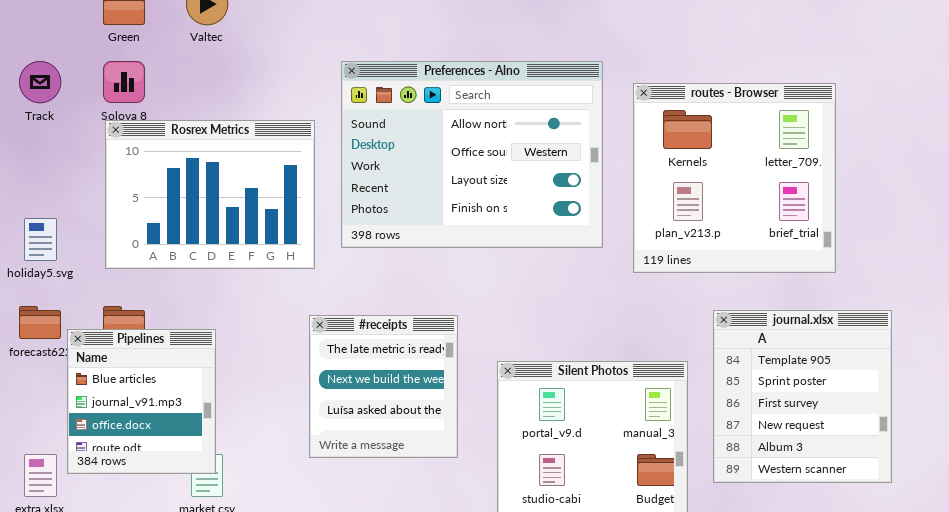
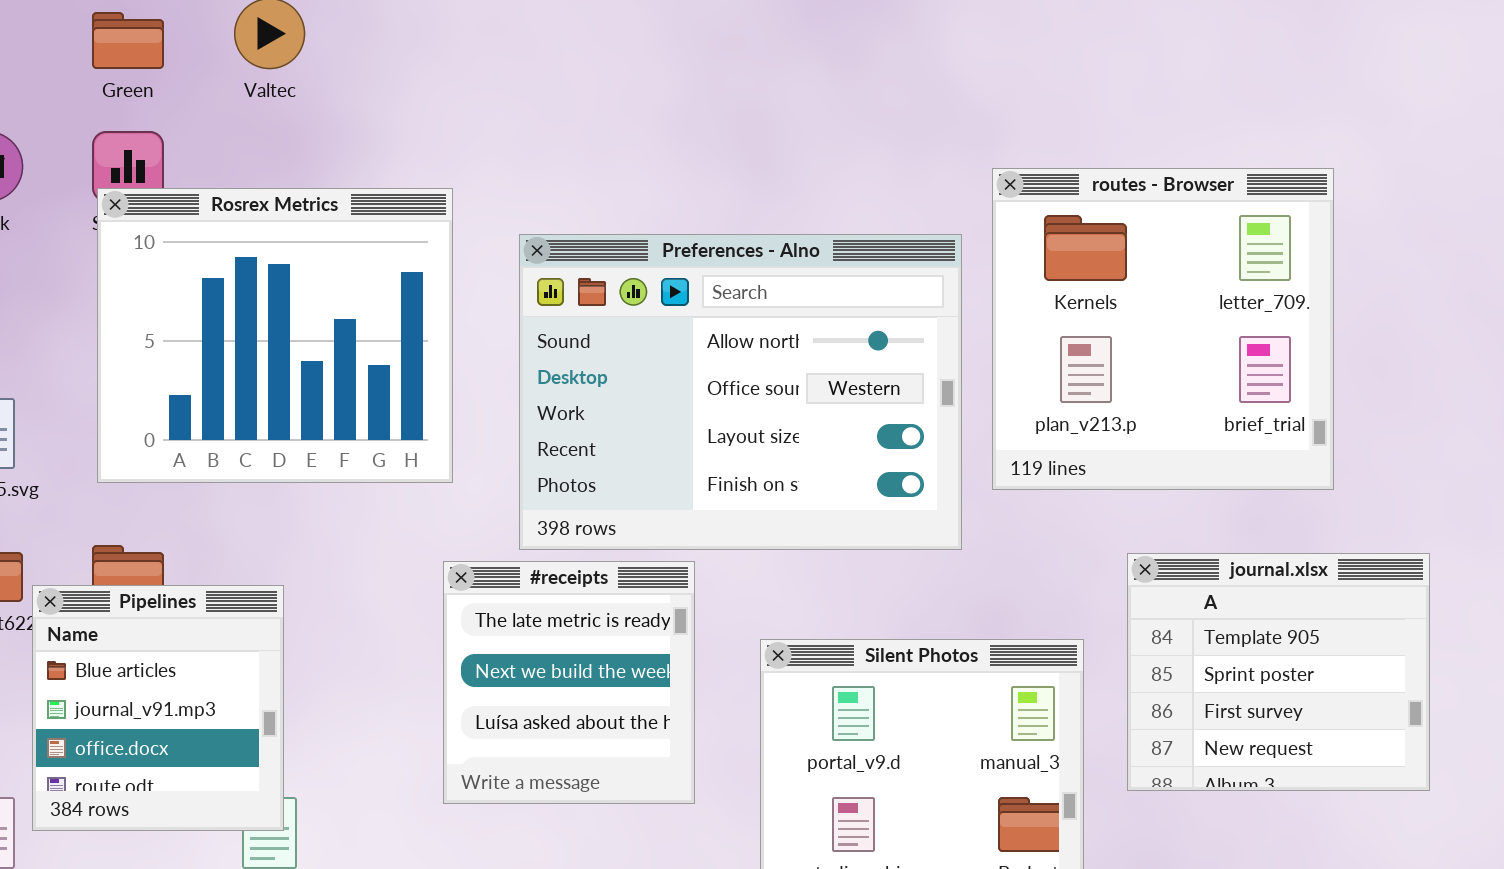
Preferences - Alno: [341,61,603,248] -> [519,234,962,550], moved
Rosrex Metrics: [105,120,315,269] -> [97,188,453,483], resized
journal.xlsx: [713,310,892,483] -> [1127,553,1430,791], resized

